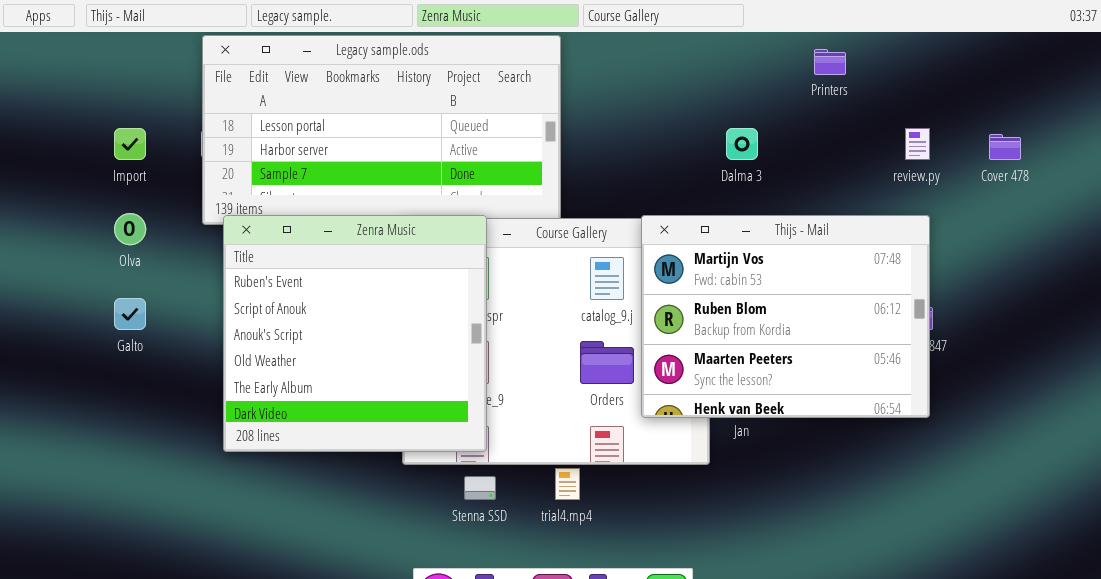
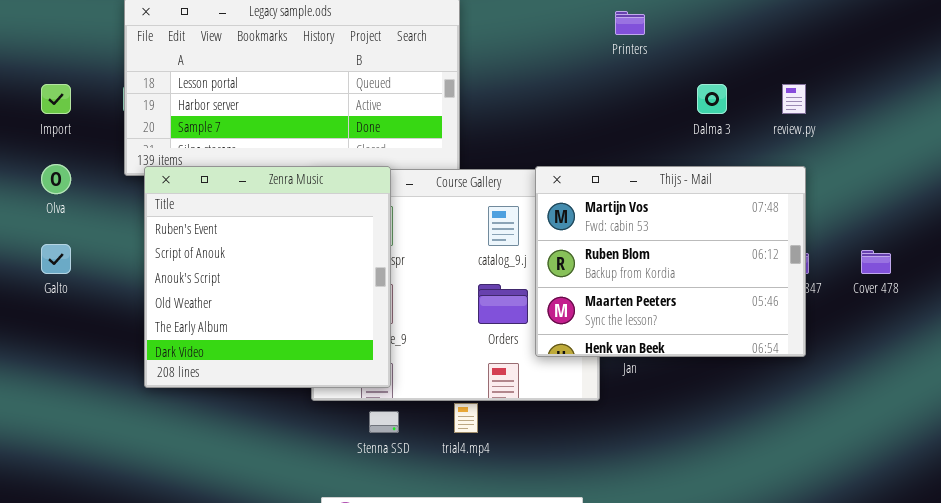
Printers: [814,49,846,75] -> [615,11,645,35], moved
Dalma 3: [726,128,758,160] -> [697,84,727,114], moved
Cover 478: [989,134,1021,160] -> [861,250,891,274], moved

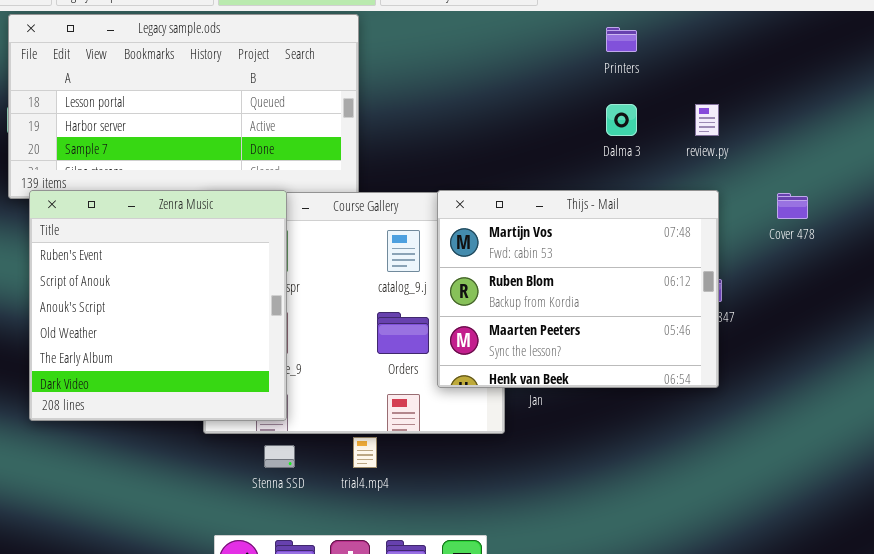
Printers: [615,11,645,35] -> [606,27,637,52], moved
Cover 478: [861,250,891,274] -> [777,193,808,219], moved

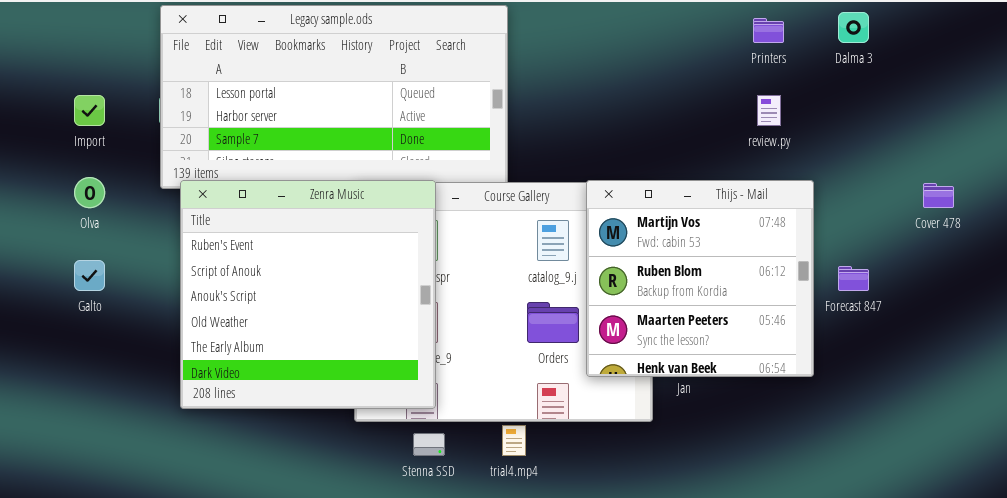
Dalma 3: [606,104,637,136] -> [838,12,869,43], moved
review.py: [695,104,719,136] -> [757,95,781,126], moved
Thijs - Mail: [437,190,719,388] -> [586,180,814,377], resized

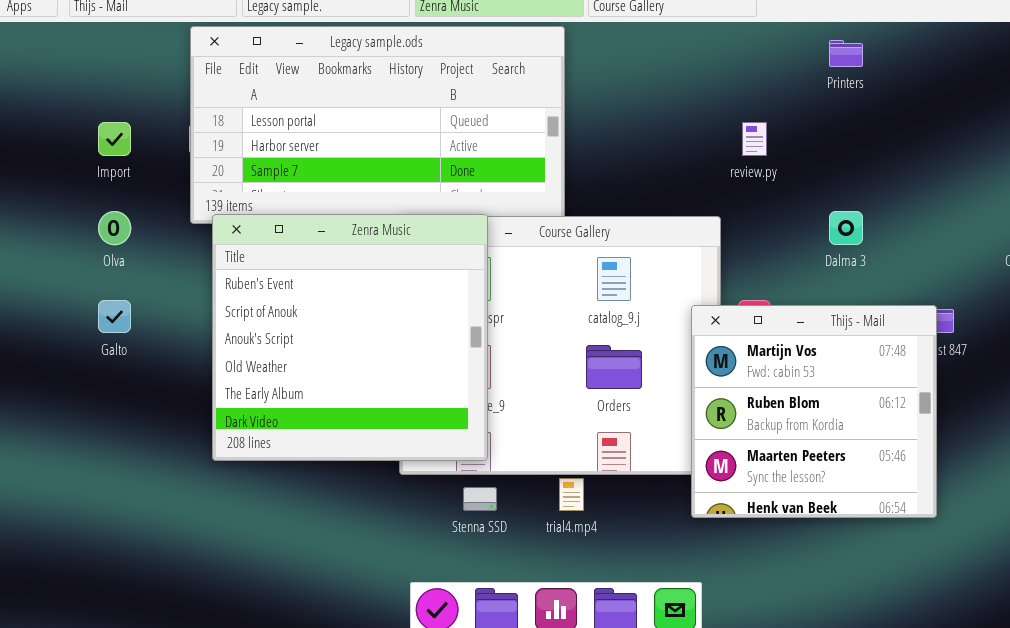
Dalma 3: [838,12,869,43] -> [829,211,863,245], moved
review.py: [757,95,781,126] -> [742,122,767,156], moved
Thijs - Mail: [586,180,814,377] -> [691,305,937,518], moved

